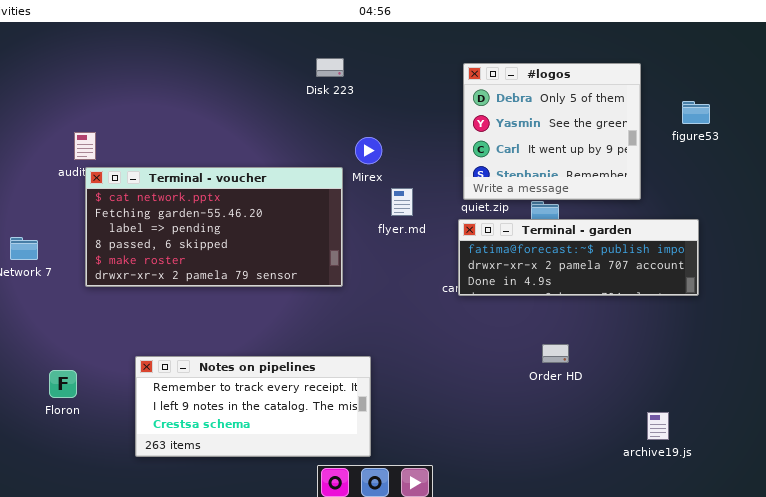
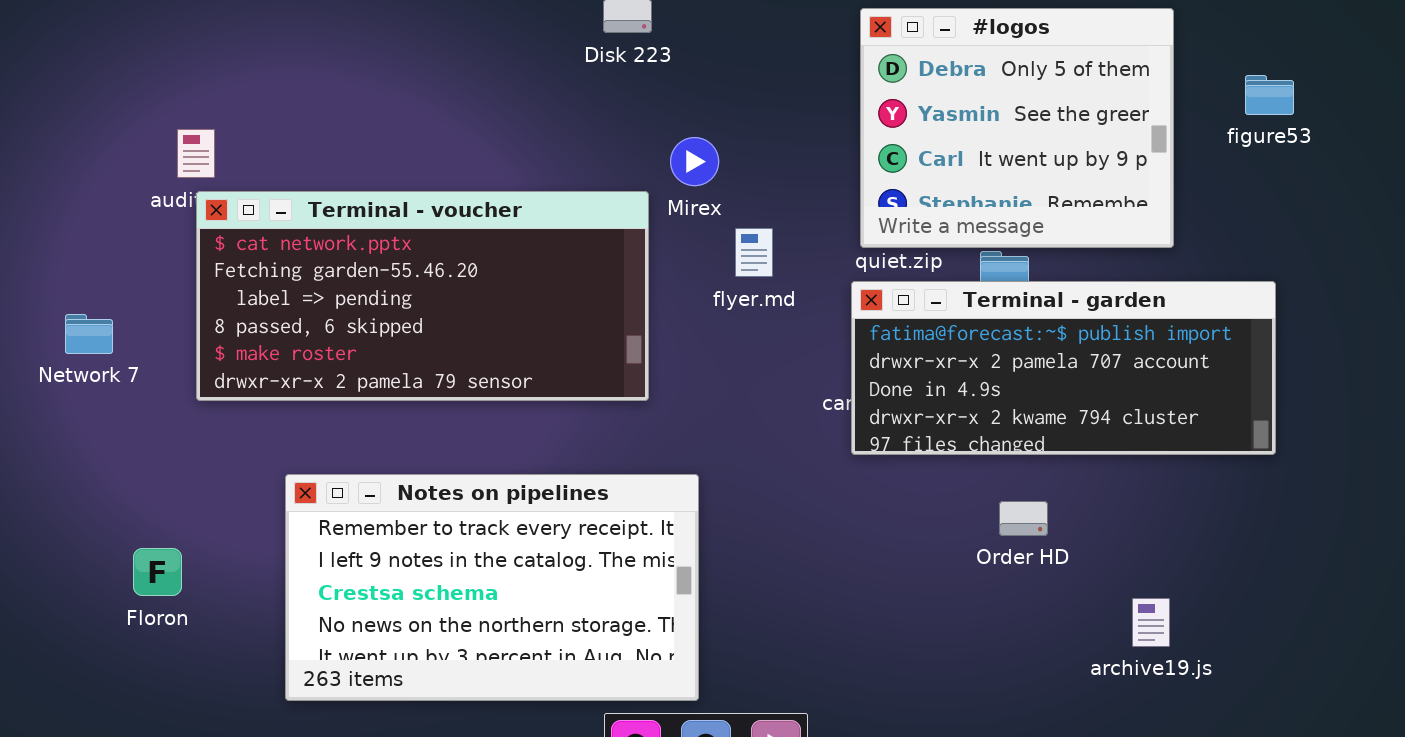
Terminal - garden: [458,219,699,296] -> [851,281,1276,455], resized
Notes on pipelines: [135,356,371,457] -> [285,474,699,701], resized
archive19.js: [647,412,669,440] -> [1132,598,1170,647], moved

